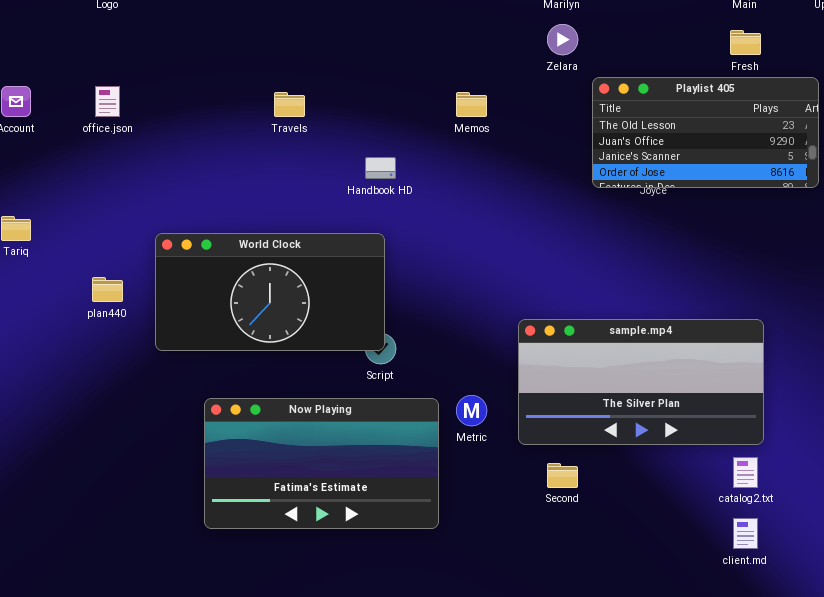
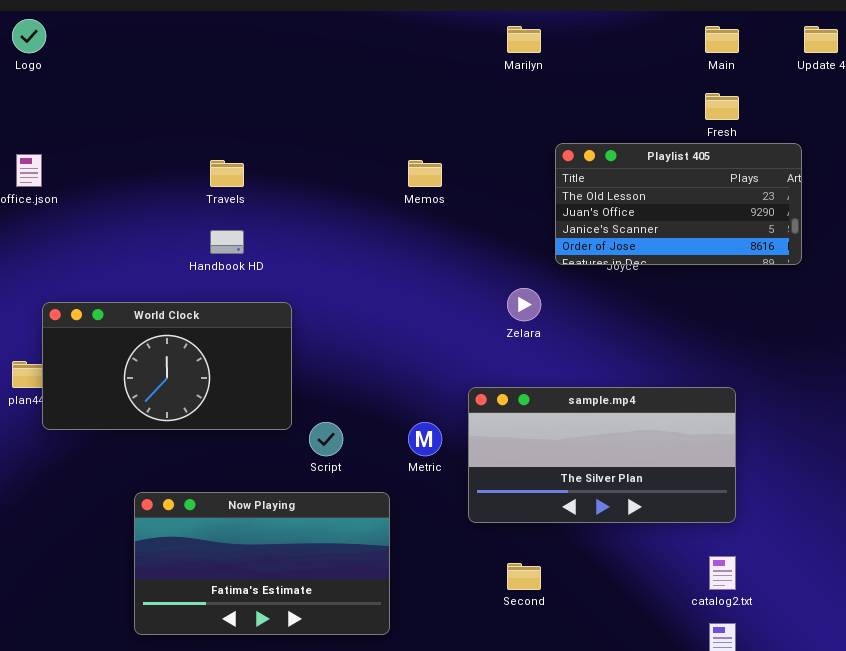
Zelara: [547,24,578,55] -> [507,288,541,321], moved
Handbook HD: [365,157,396,179] -> [210,230,244,254], moved
World Clock: [155,233,385,351] -> [42,302,292,430], moved
sample.mp4: [518,319,764,445] -> [468,387,736,523], moved
Metric: [456,395,487,426] -> [408,422,442,456], moved

